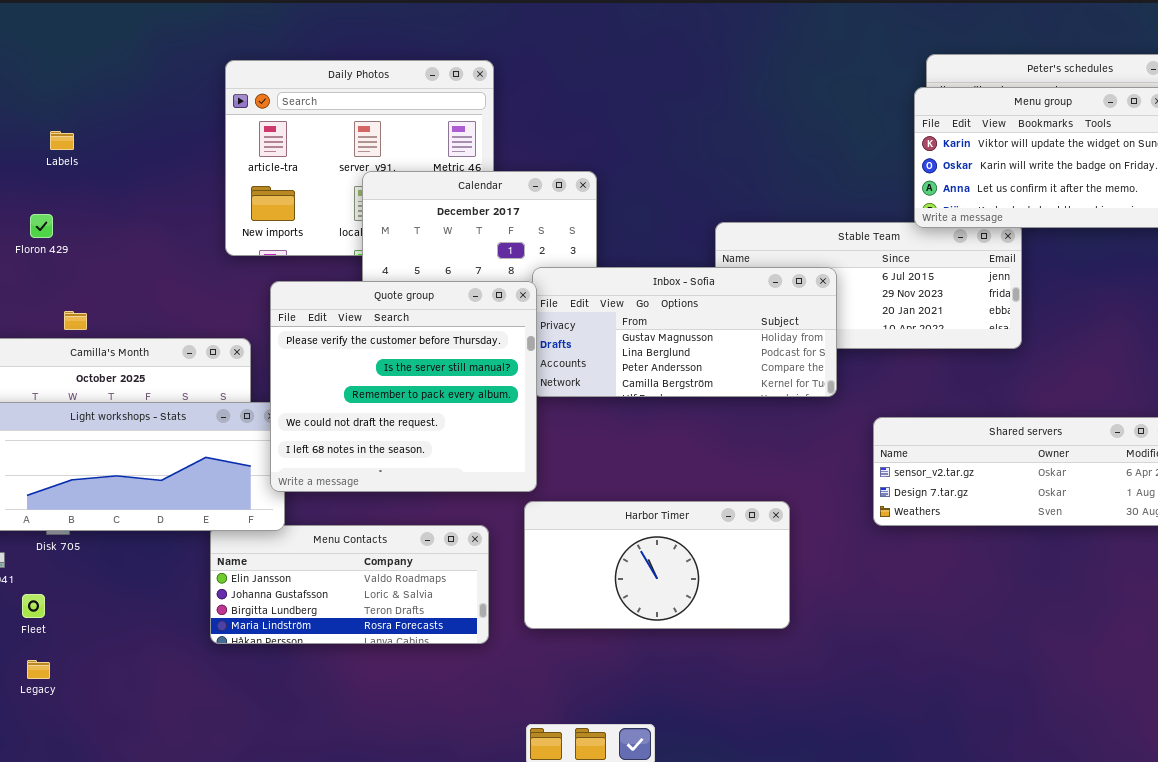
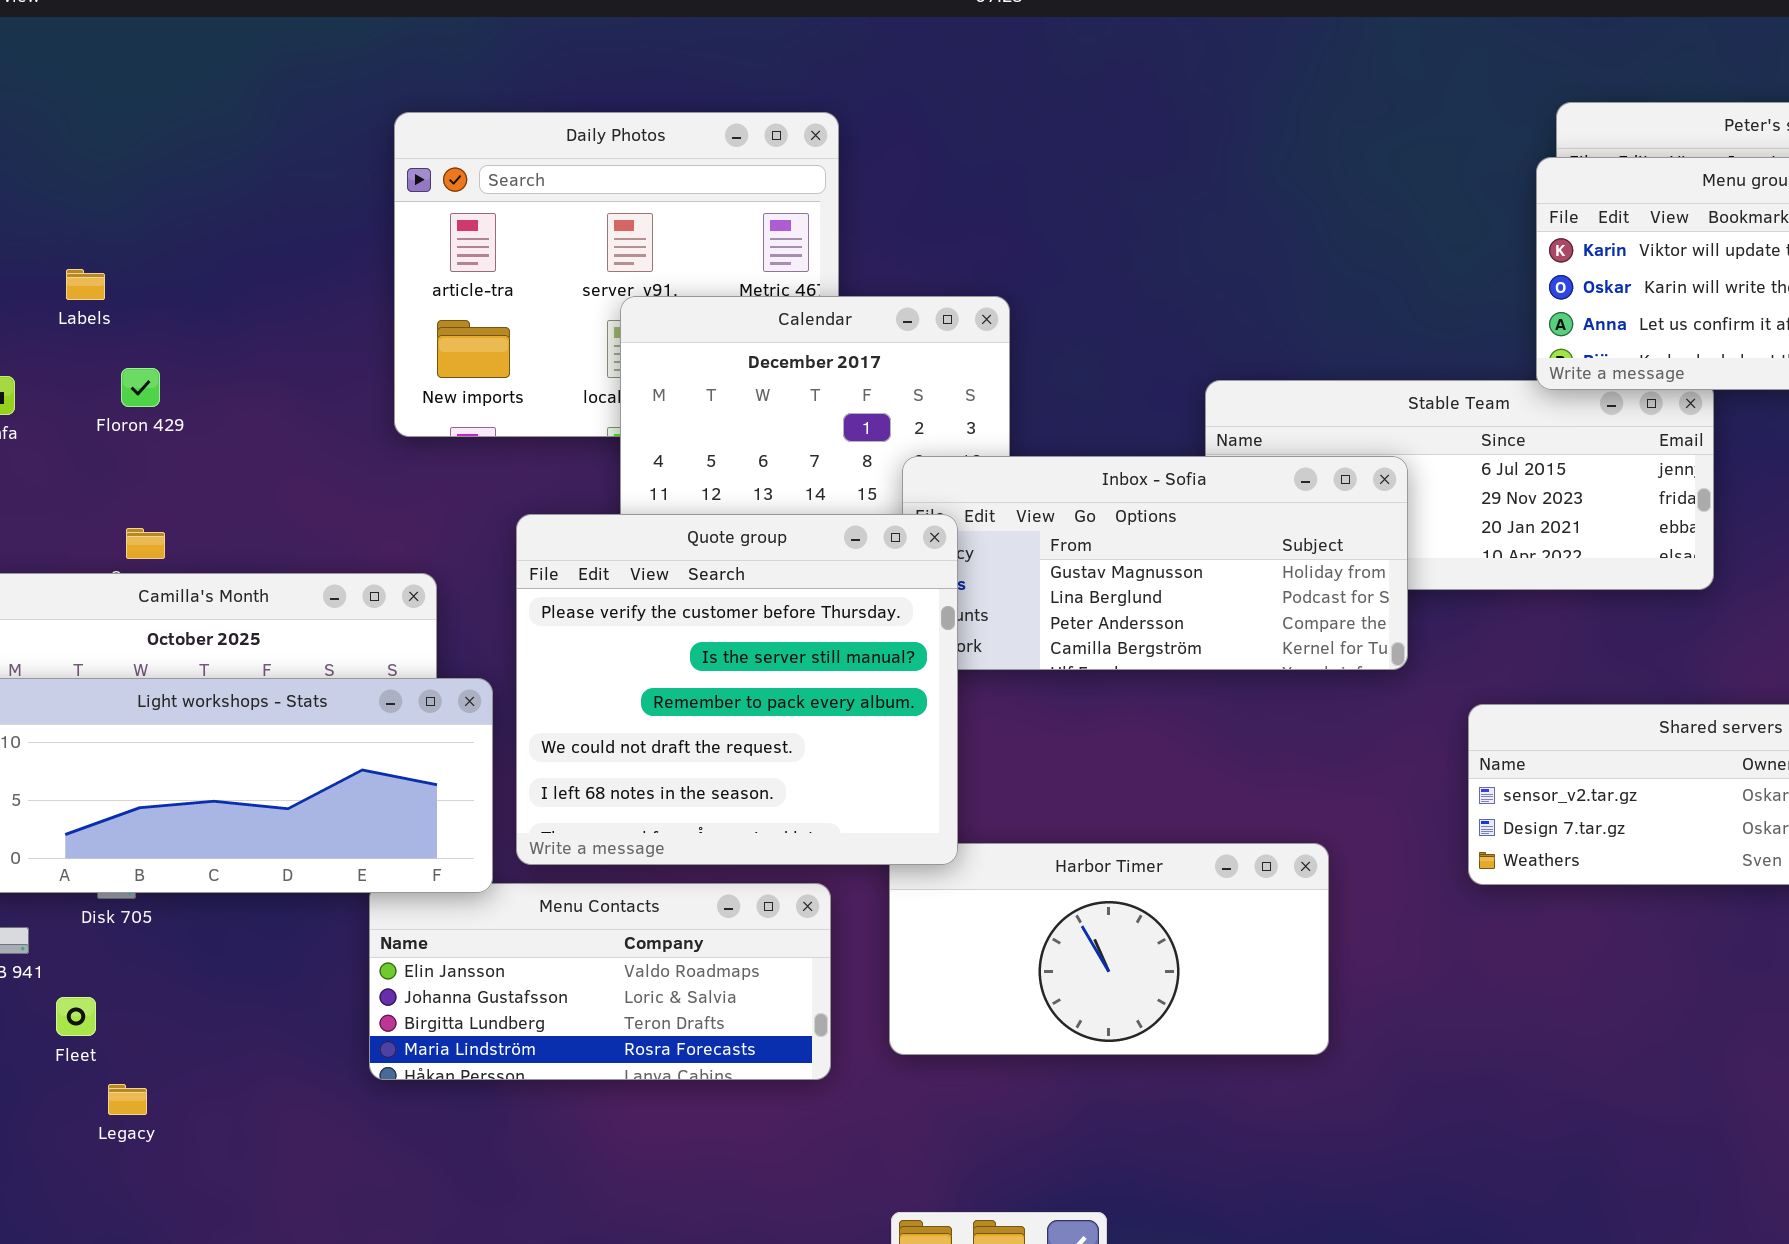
Labels: [50,131,74,150] -> [66,269,105,300], moved
Floron 429: [30,214,53,238] -> [121,368,160,407], moved
Quote group: [270,281,537,492] -> [516,514,958,865], moved
Legacy: [27,660,50,679] -> [108,1084,147,1115], moved

